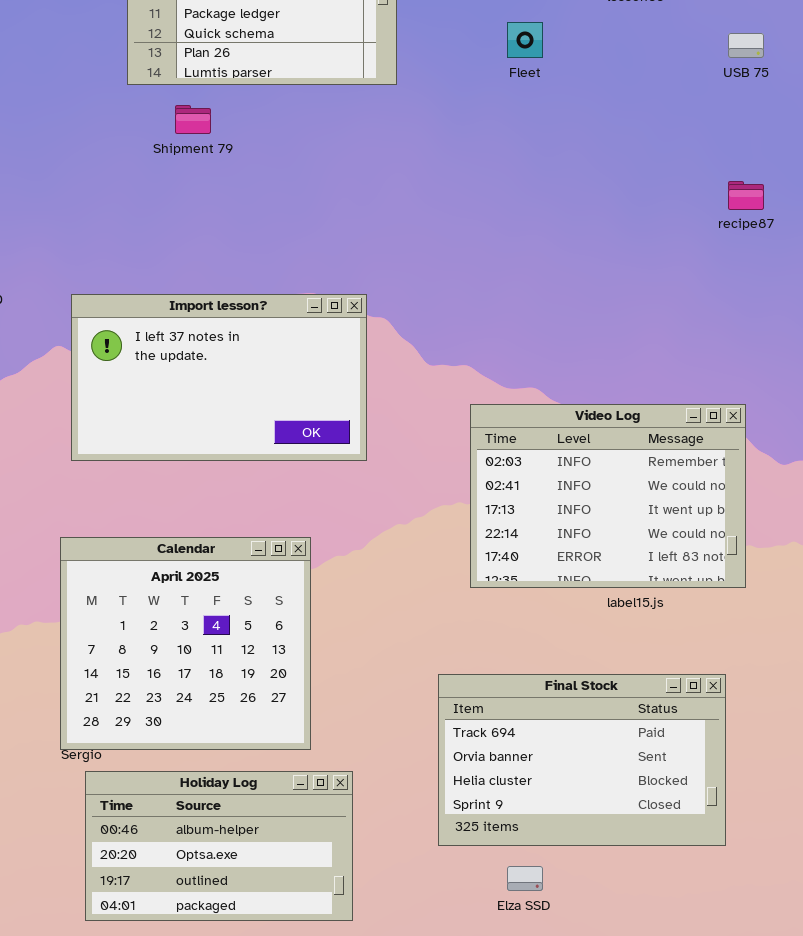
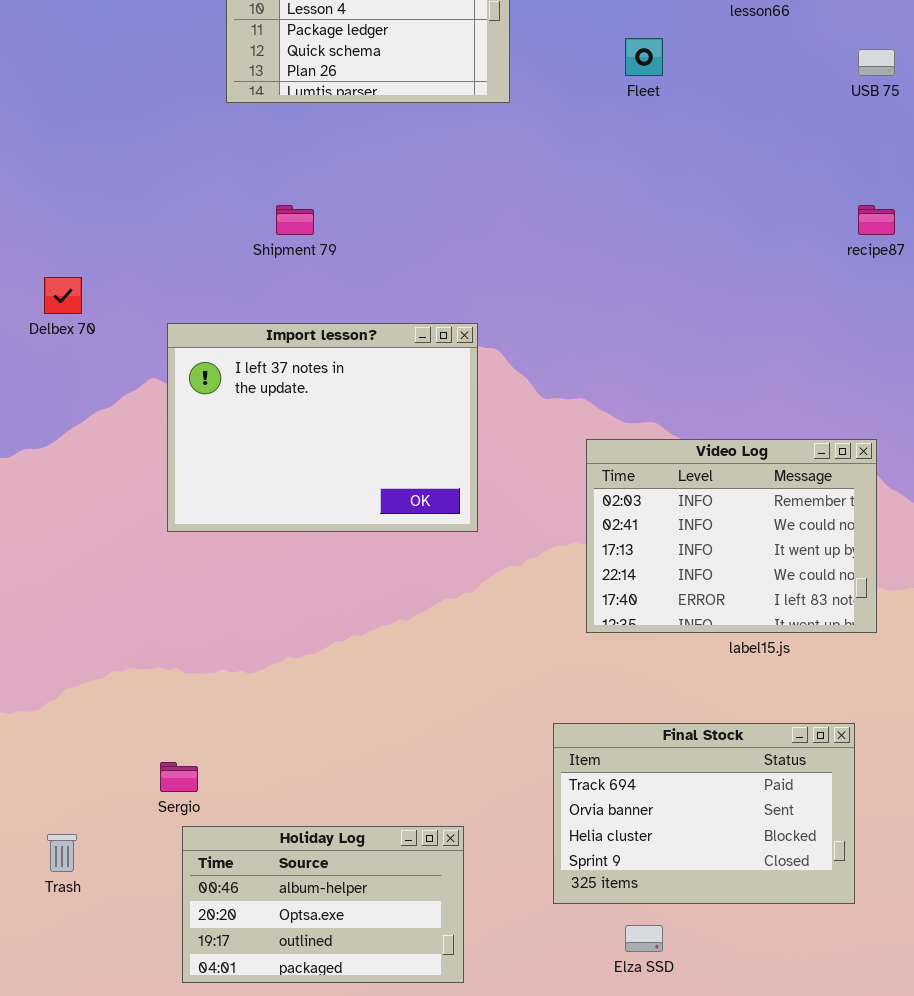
Shipment 79: [175,105,211,134] -> [276,205,314,235], moved
Import lesson?: [71,294,367,461] -> [167,323,478,532], resized
Calendar: [60,537,311,750] -> none, closed

